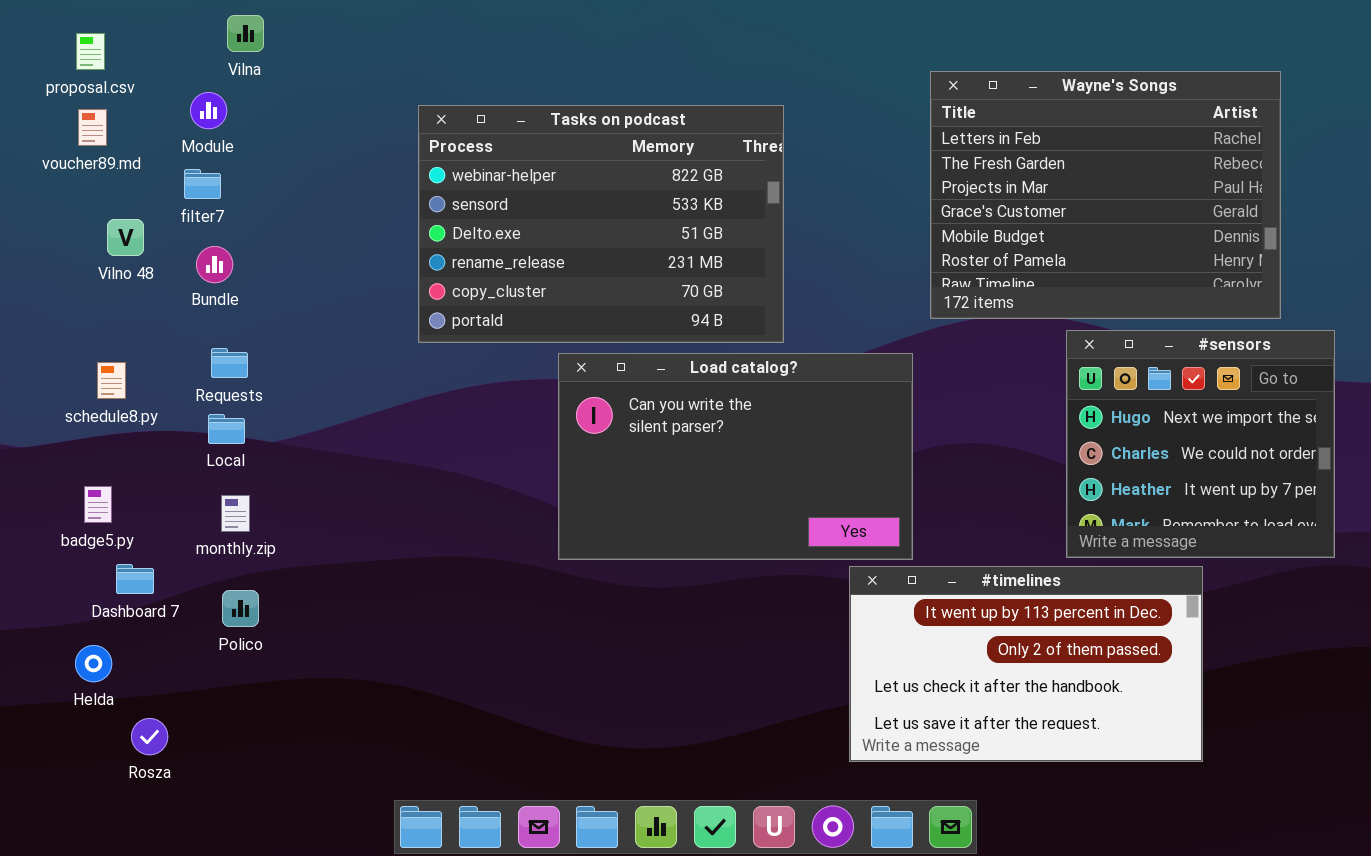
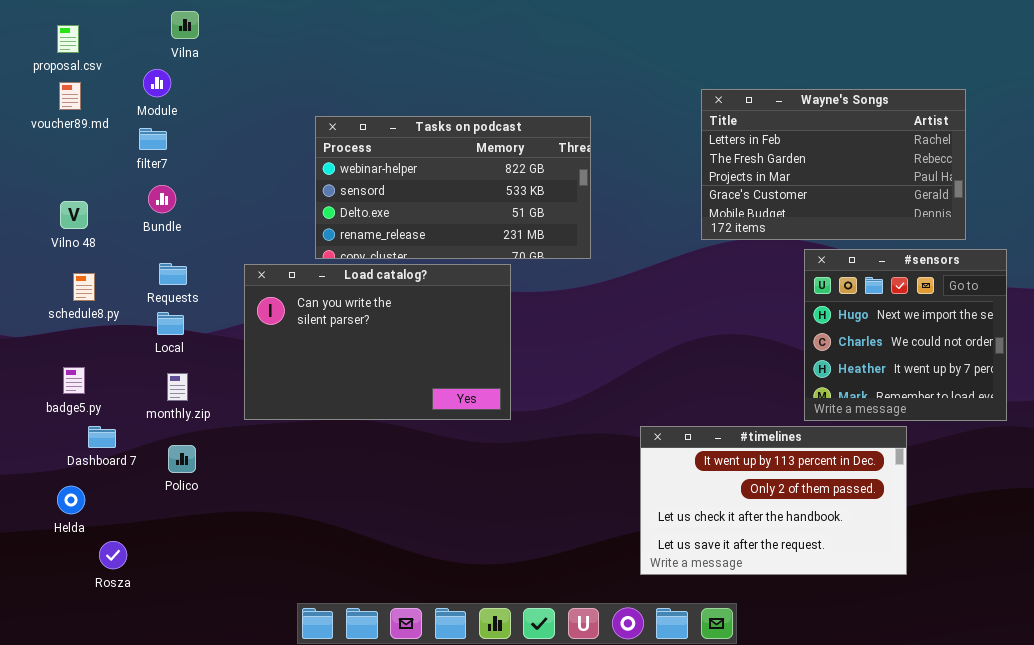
Wayne's Songs: [930,71,1281,319] -> [701,89,966,240], resized
Tasks on podcast: [418,105,784,343] -> [315,116,591,259], resized
Vilno 48: [107,219,144,256] -> [60,201,88,229], moved
Load catalog?: [558,353,913,560] -> [244,264,511,420], moved

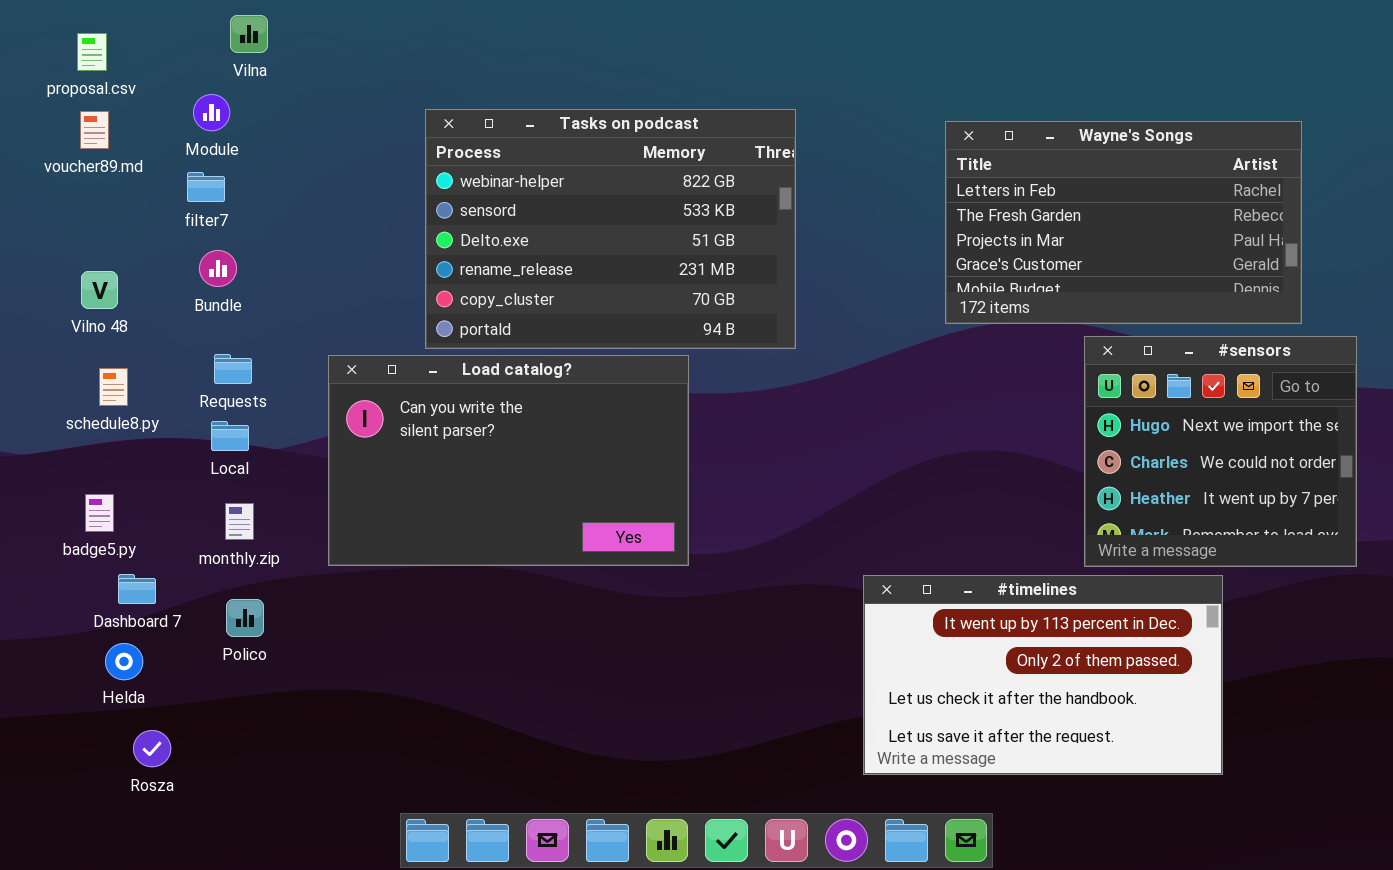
Tasks on podcast: [315,116,591,259] -> [425,109,796,349], resized
Helda: [57,486,85,514] -> [105,643,143,680], moved

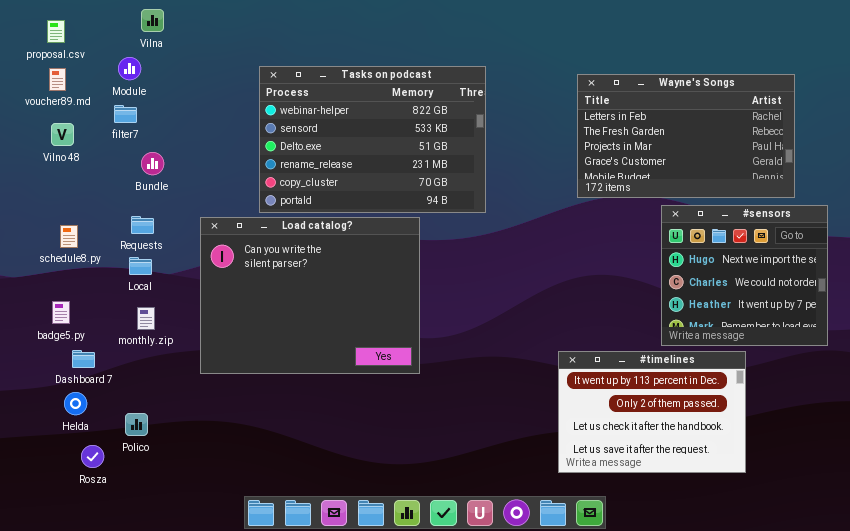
Bundle: [199,250,237,287] -> [141,152,164,175], moved
Vilno 48: [81,271,118,309] -> [51,123,74,146], moved
Load catalog?: [328,355,689,566] -> [200,217,420,374], resized
#timelines: [863,575,1223,775] -> [558,351,746,473], resized
Polico: [226,599,264,637] -> [125,413,148,436], moved

